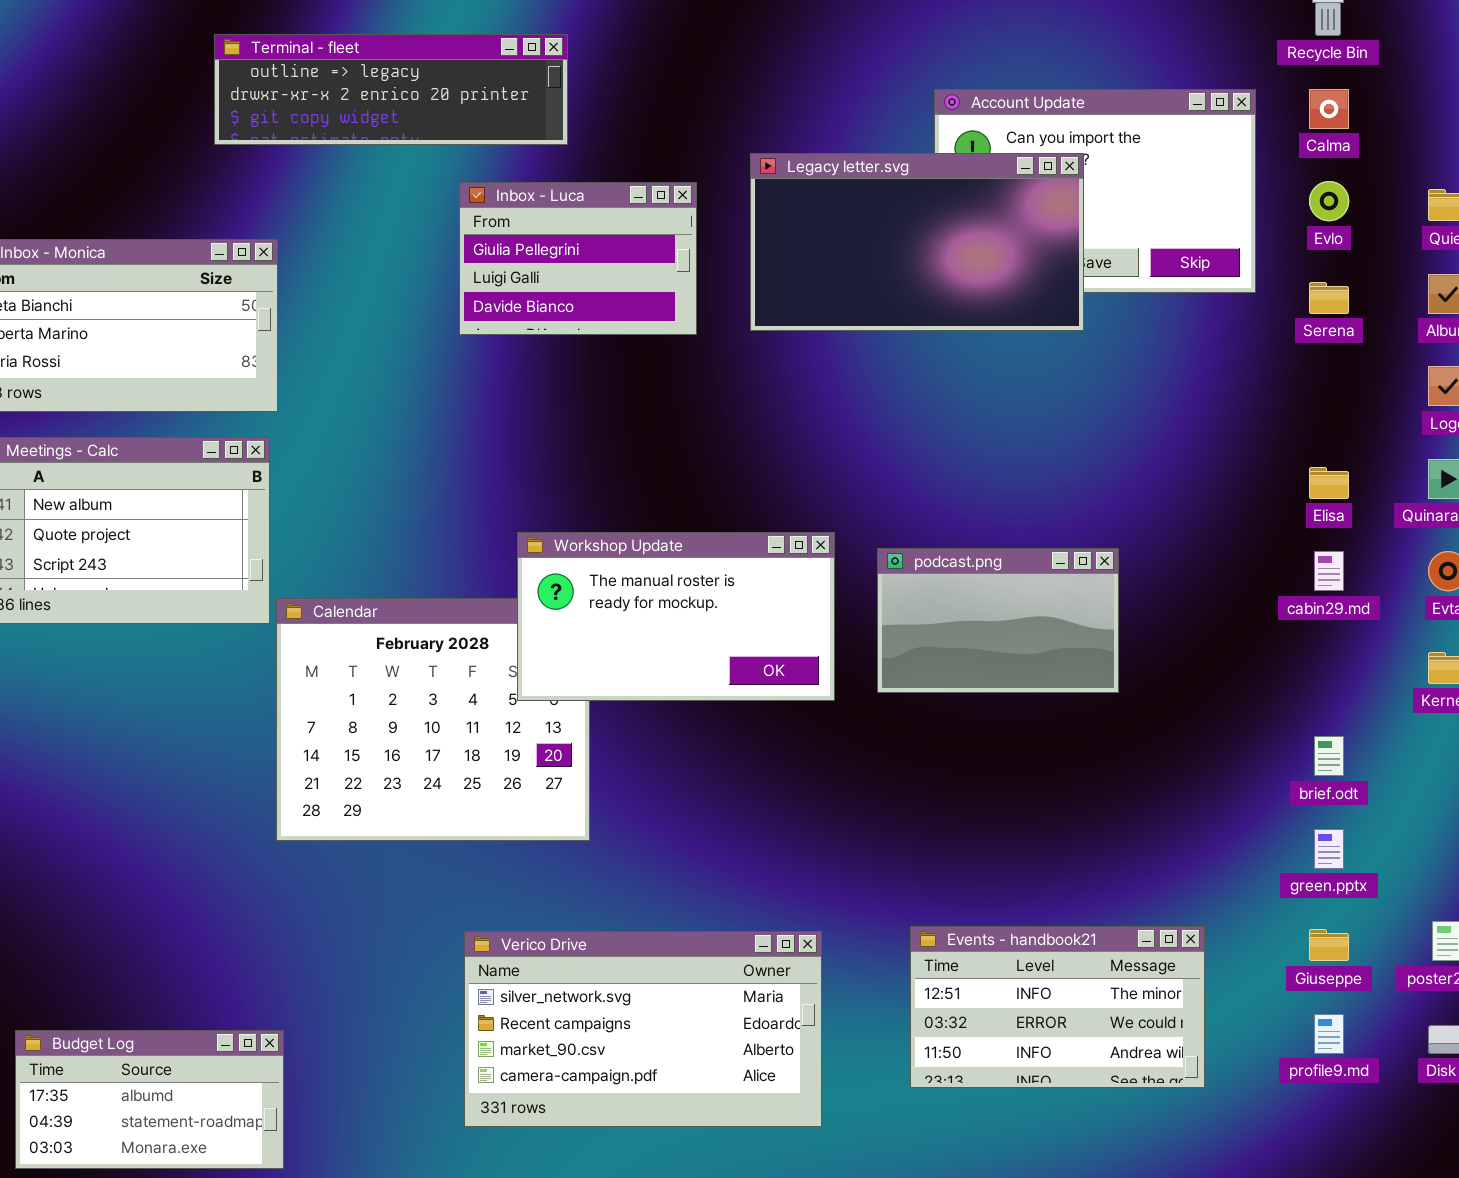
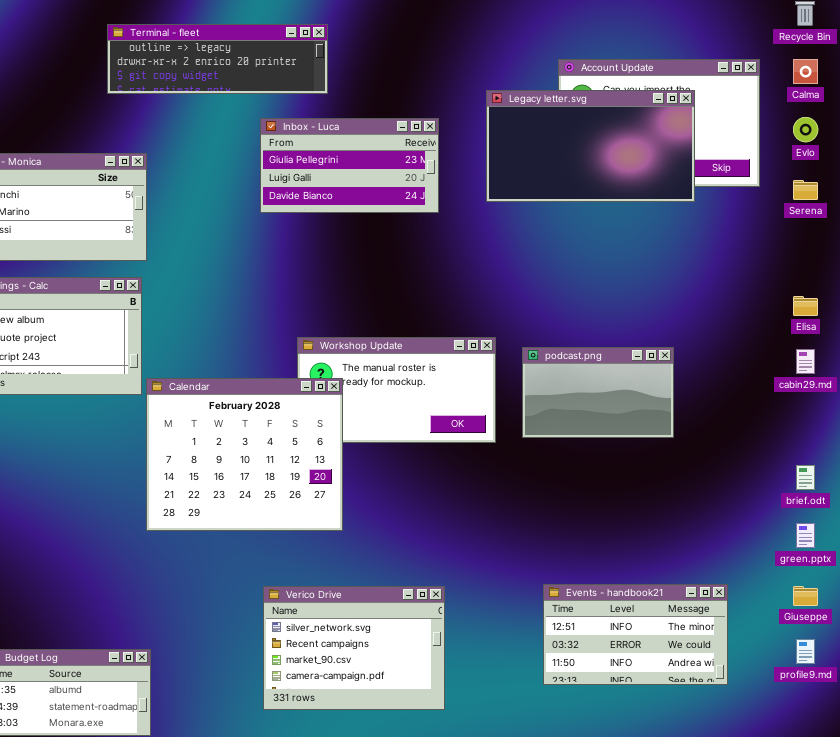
Legacy letter.svg: [750,153,1084,331] -> [486,90,695,202], moved
Inbox - Luca: [459,182,697,335] -> [260,118,439,213], resized
Calendar: [276,598,590,841] -> [146,378,343,531], raised
Verico Drive: [464,931,822,1127] -> [263,586,445,710], resized

